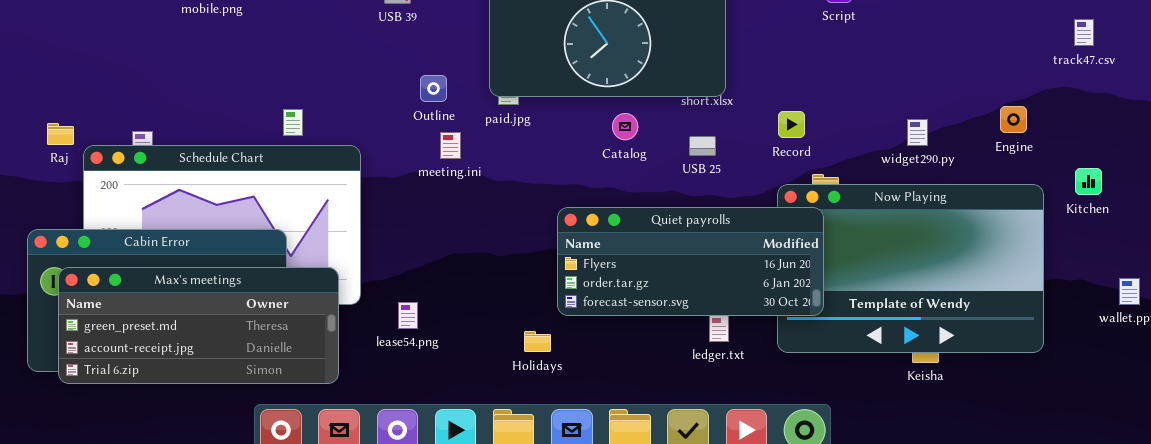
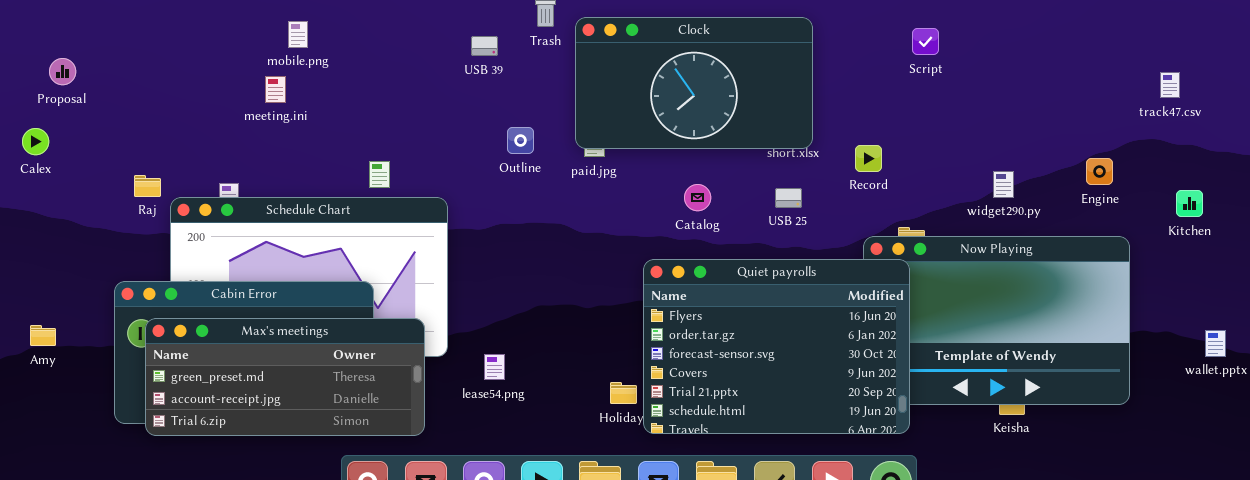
Record: [778,111,805,138] -> [855,145,882,172], moved
Catalog: [612,113,638,140] -> [684,184,711,211], moved
meeting.ini: [440,132,461,159] -> [265,76,286,103], moved
Kitchen: [1075,168,1102,195] -> [1176,190,1203,217], moved
Quiet payrolls: [557,207,824,316] -> [643,259,910,434], resized

